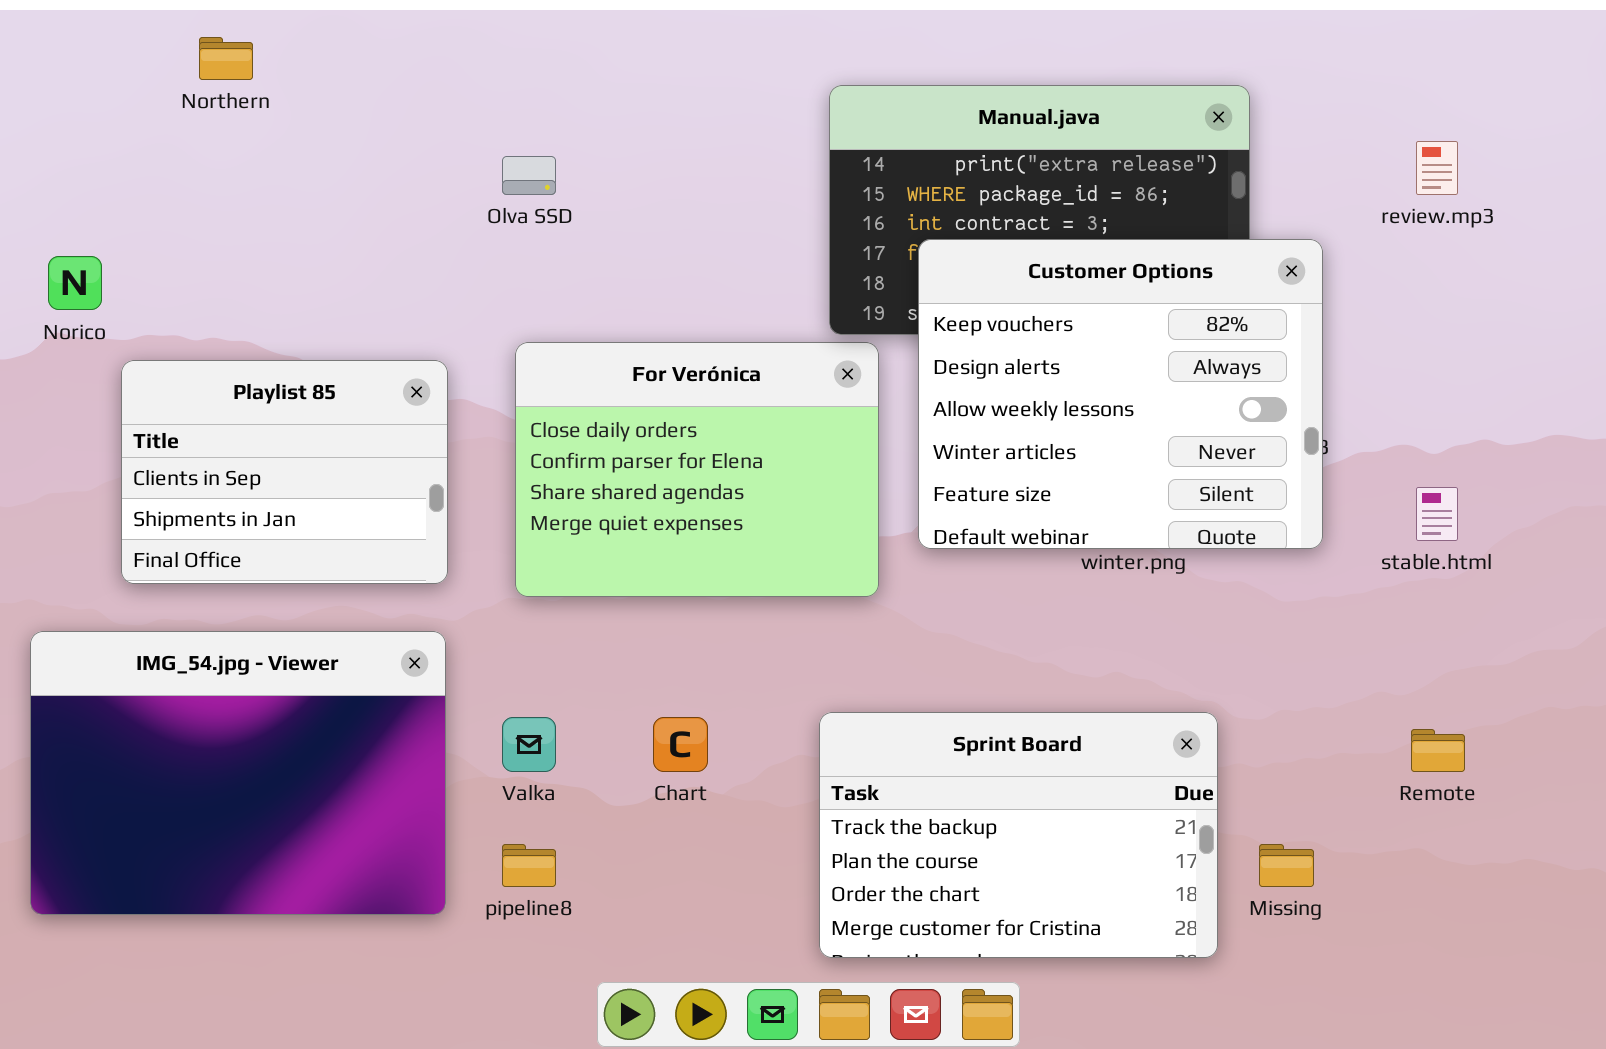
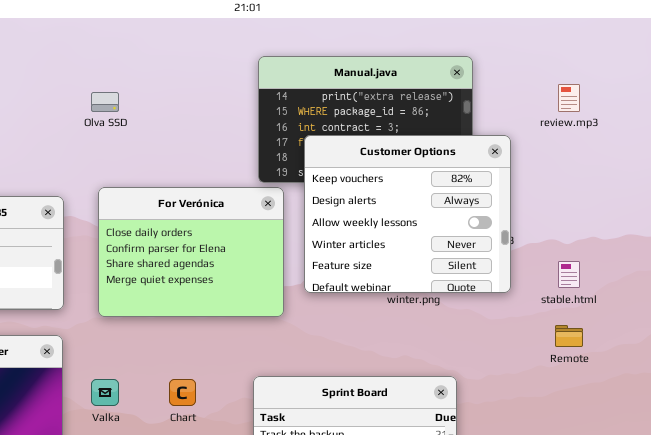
Remote: [1411,729,1465,772] -> [555,325,583,347], moved

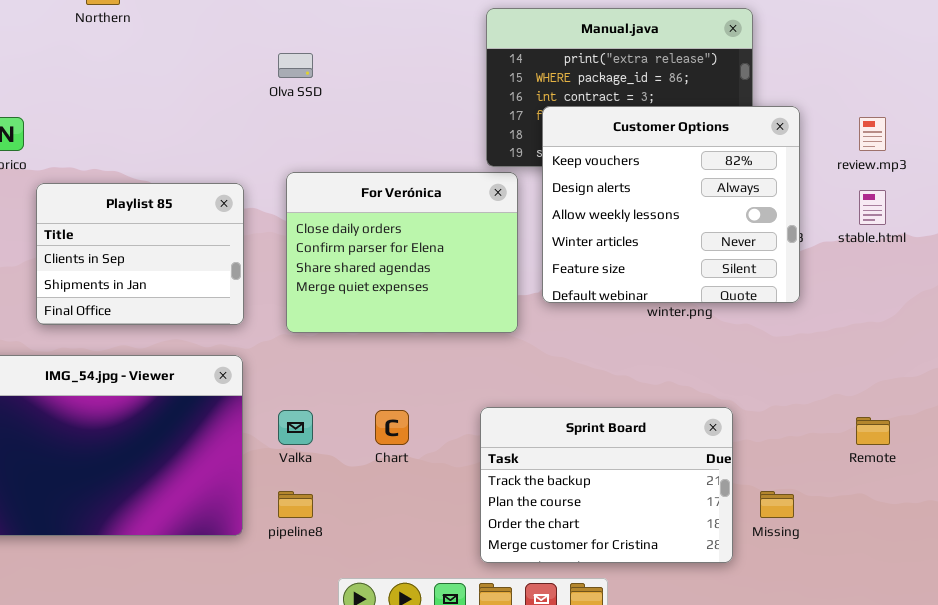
review.mp3: [558,84,580,112] -> [859,117,886,151], moved
stable.html: [558,261,580,288] -> [859,190,886,225], moved
Remote: [555,325,583,347] -> [856,417,890,445], moved

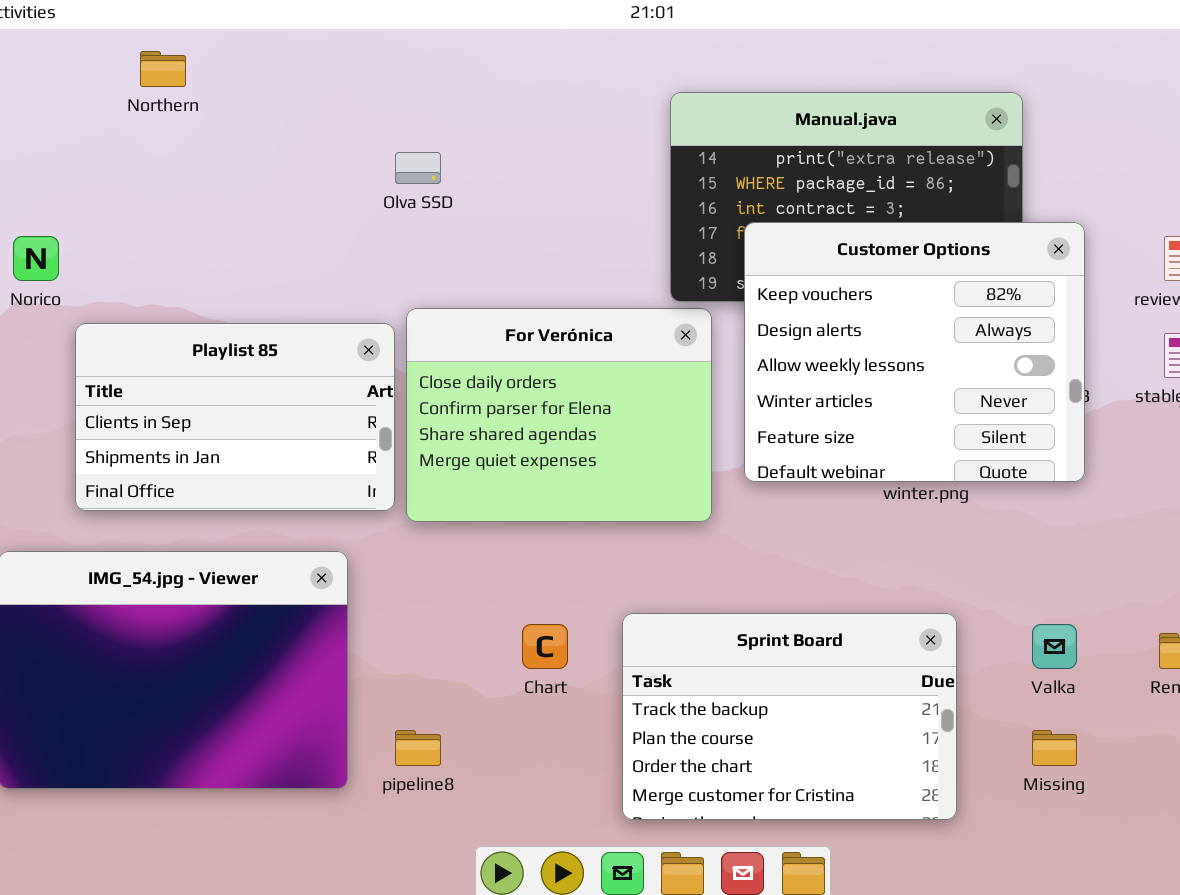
Playlist 85: [36,183,244,325] -> [75,323,395,511], resized
Sprint Board: [480,407,733,563] -> [622,613,957,820], moved
Valka: [278,410,313,445] -> [1032,624,1077,669], moved

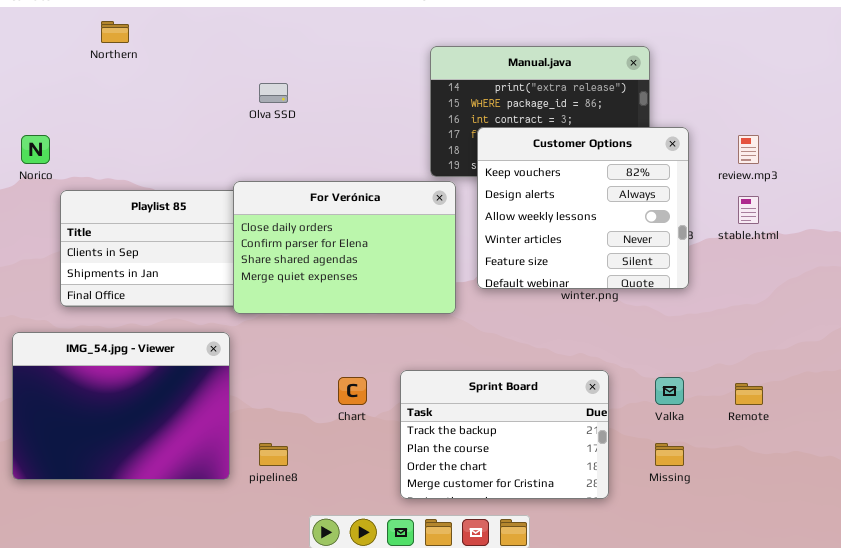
For Verónica: [406,308,712,522] -> [233,181,456,314], resized

